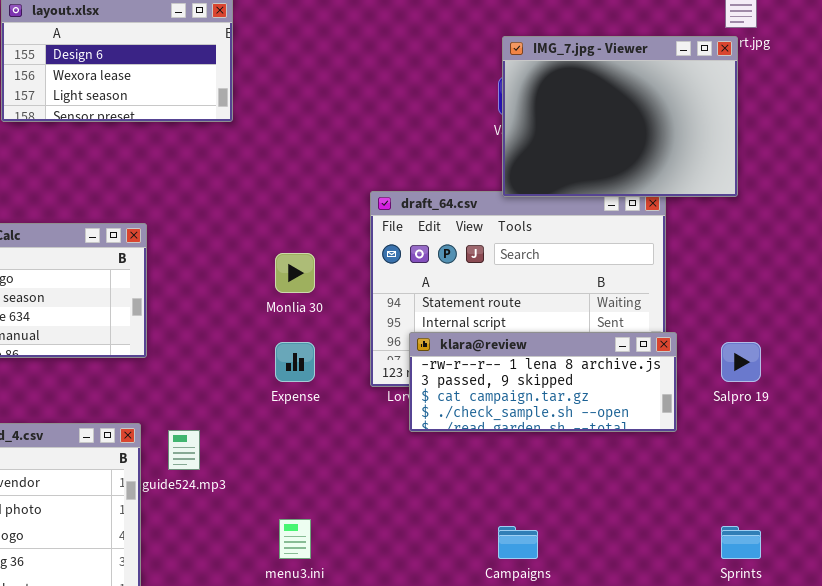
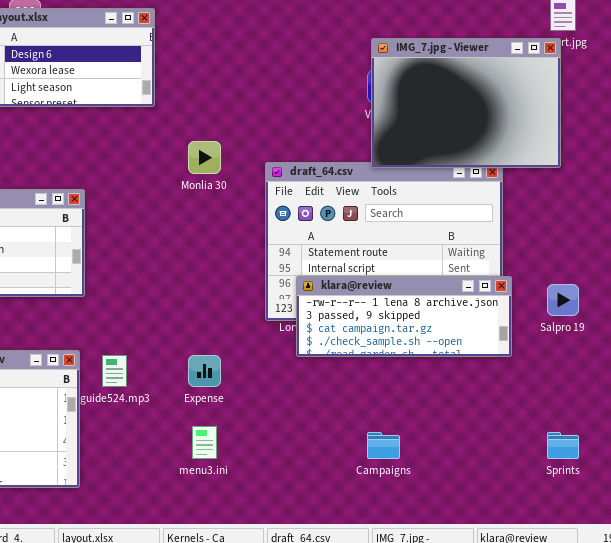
Monlia 30: [275,253,315,293] -> [188,141,221,174], moved
Expense: [275,342,315,382] -> [188,355,221,387], moved

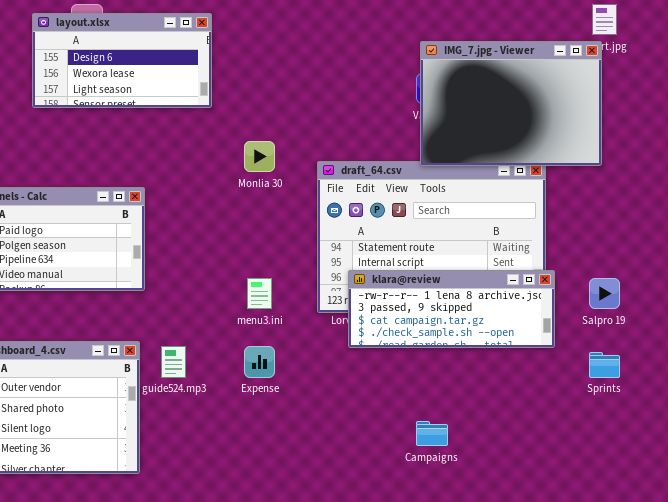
menu3.ini: [192,426,217,459] -> [247,278,272,309], moved
Sprints: [547,432,579,459] -> [589,352,620,378], moved

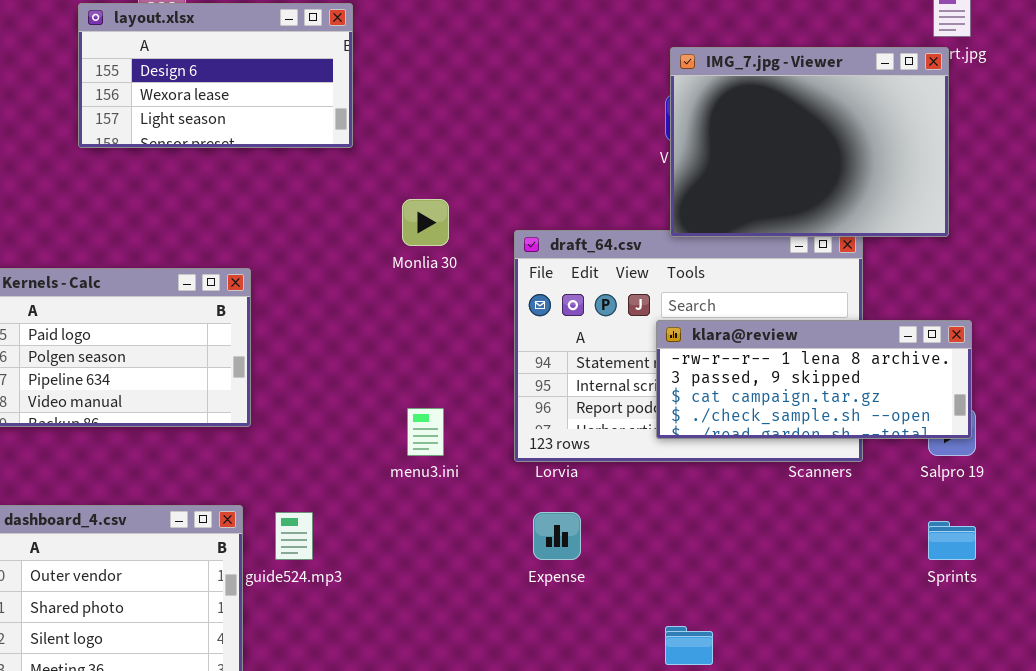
klara@review: [348,270,555,348] -> [656,320,972,439], moved
Expense: [244,346,275,378] -> [533,512,581,560], moved

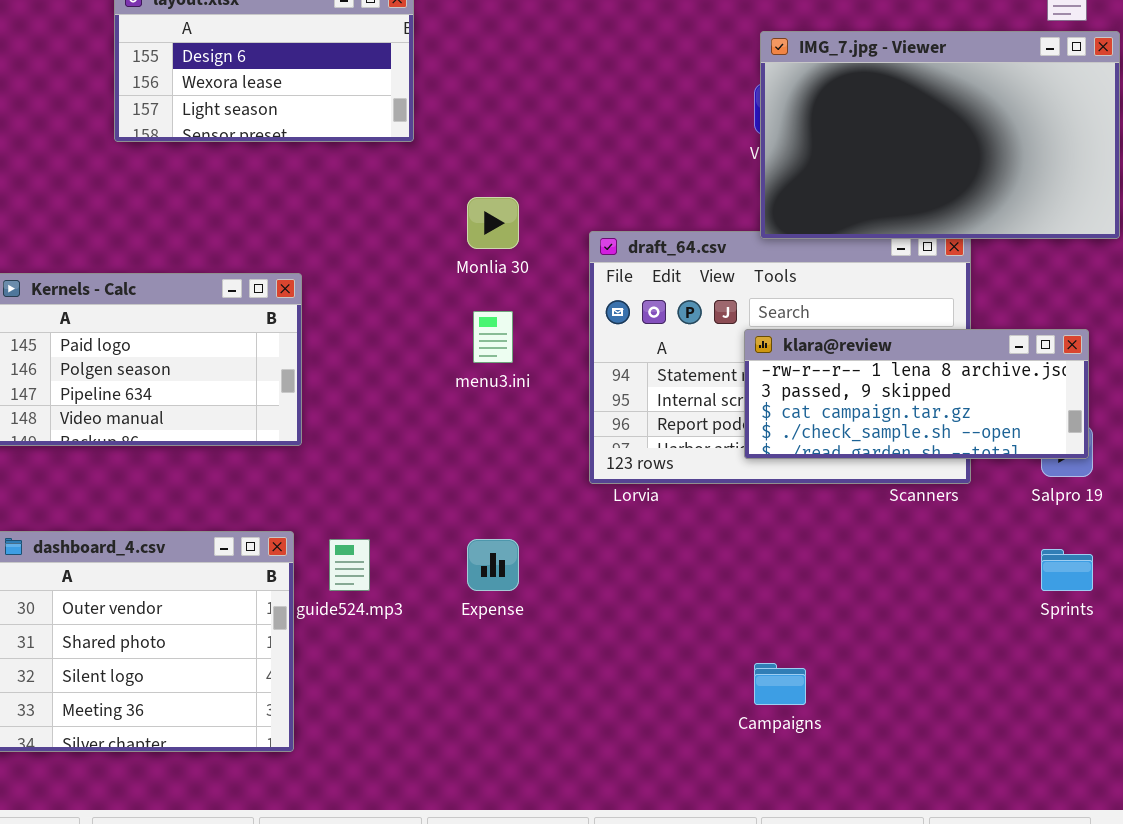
IMG_7.jpg - Viewer: [670,47,949,237] -> [760,31,1120,239], resized
menu3.ini: [407,408,444,456] -> [473,311,513,363], moved
Expense: [533,512,581,560] -> [467,539,519,591], moved

